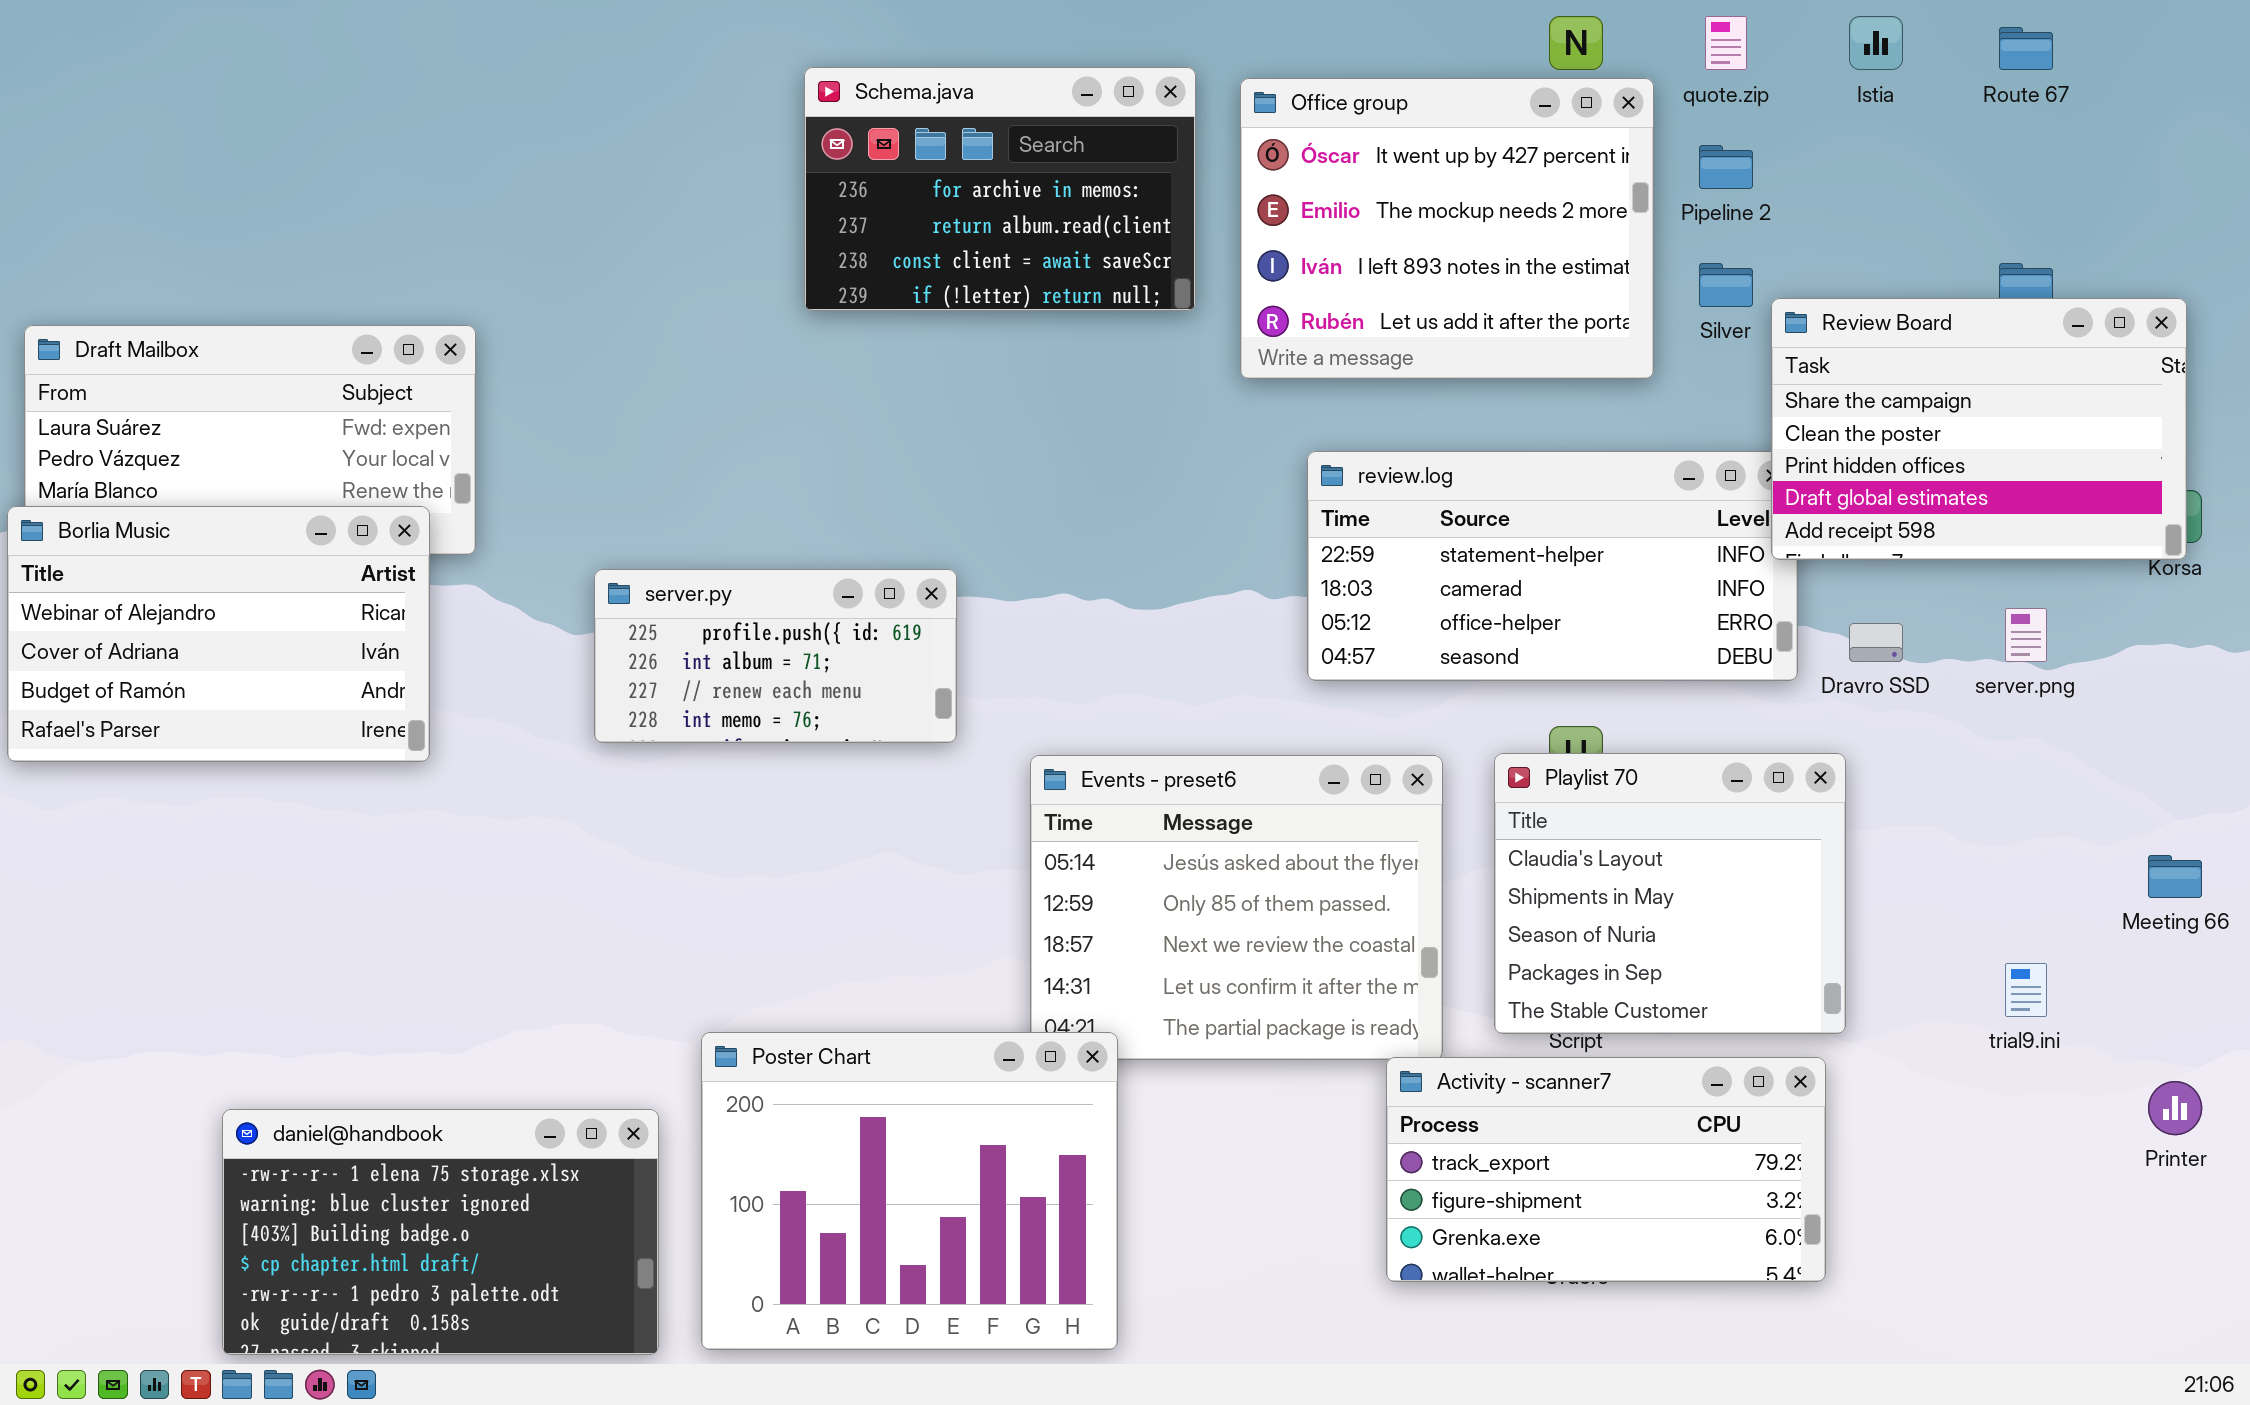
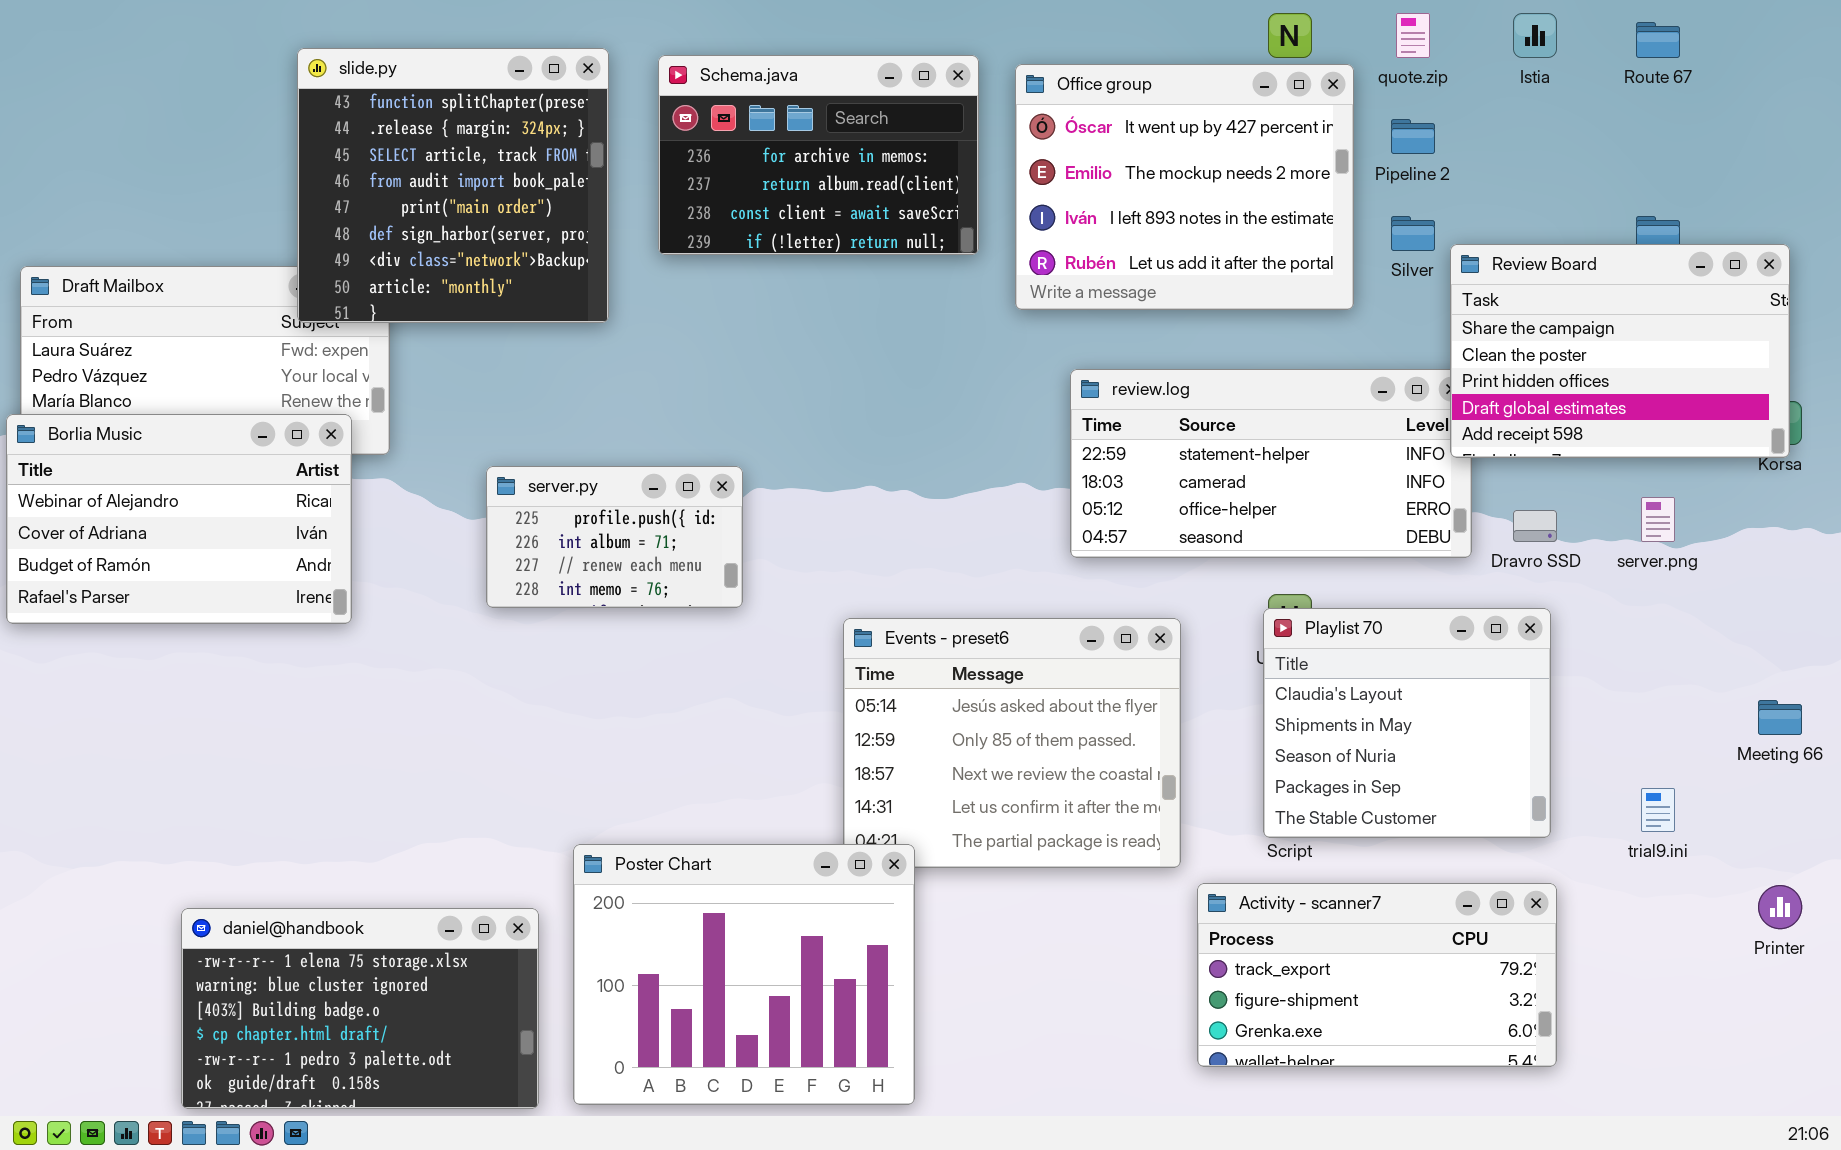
slide.py: none -> [297,48,609,323], opened
server.py: [594,569,957,743] -> [486,466,743,608], resized
Playlist 70: [1494,753,1846,1034] -> [1263,608,1551,838], moved
Activity - scanner7: [1386,1057,1826,1282] -> [1197,883,1557,1067], moved

